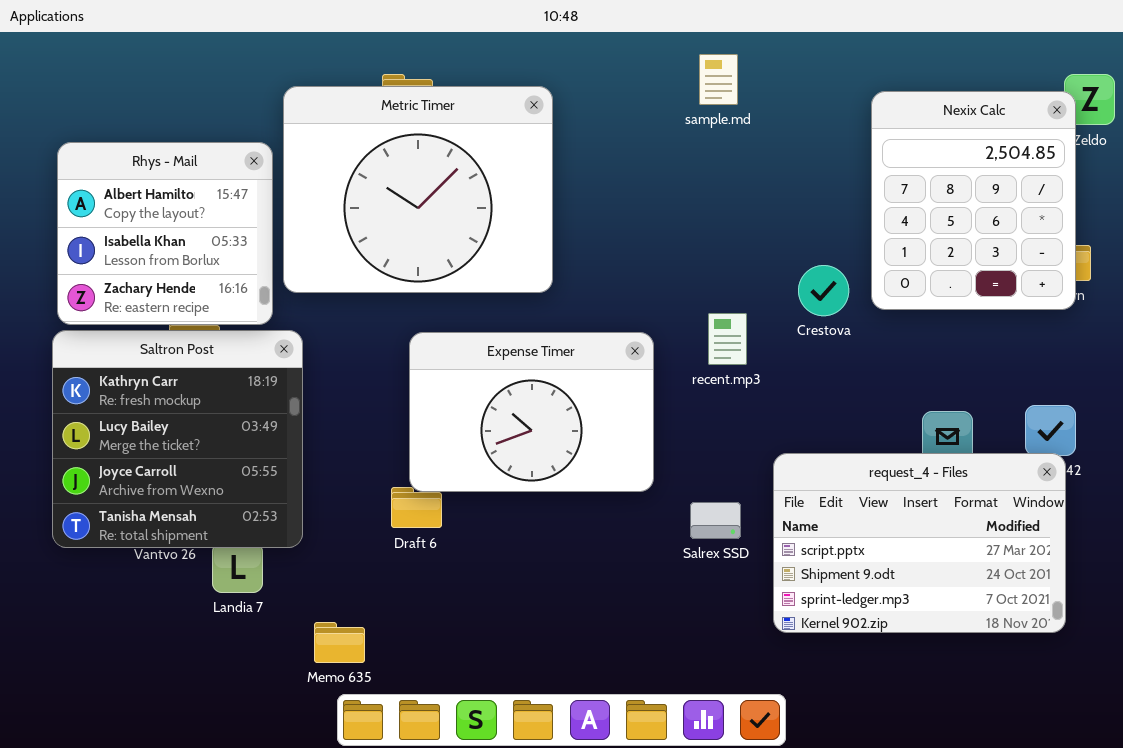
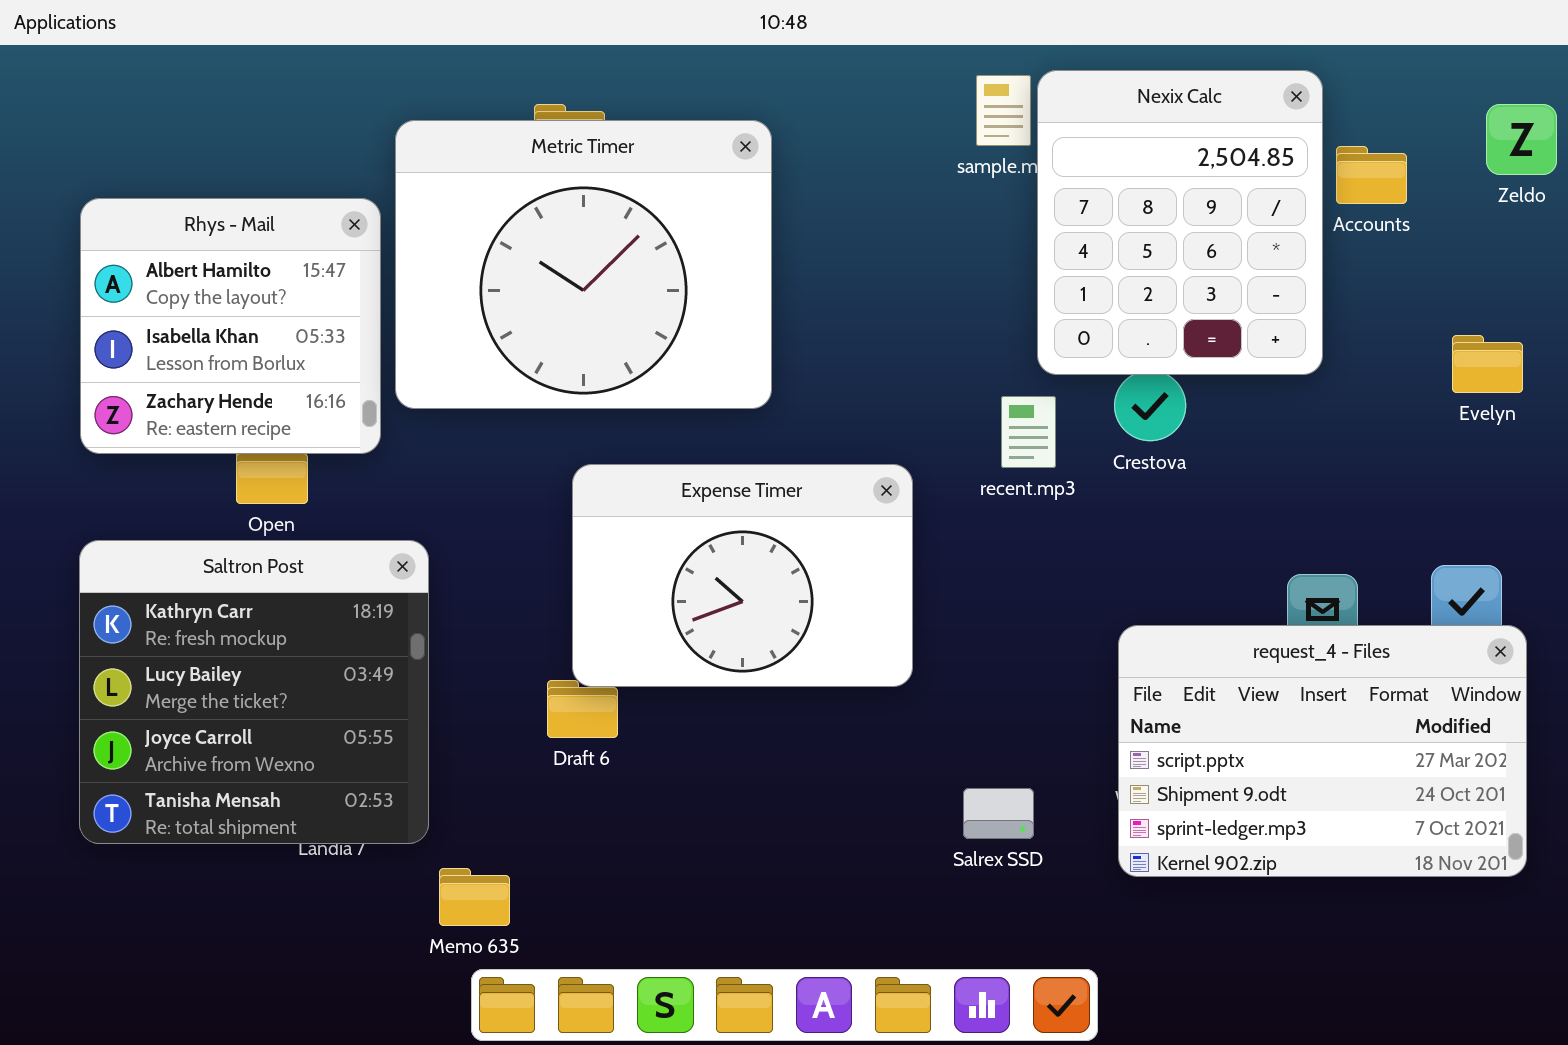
Nexix Calc: [871,91,1076,310] -> [1037,70,1323,375], moved
recent.mp3: [708,313,747,365] -> [1001,396,1056,468], moved
Saltron Post: [52,330,303,548] -> [79,540,429,844], moved
request_4 - Files: [773,453,1066,633] -> [1118,625,1527,877], moved
Salrex SSD: [690,502,741,539] -> [963,788,1034,839], moved

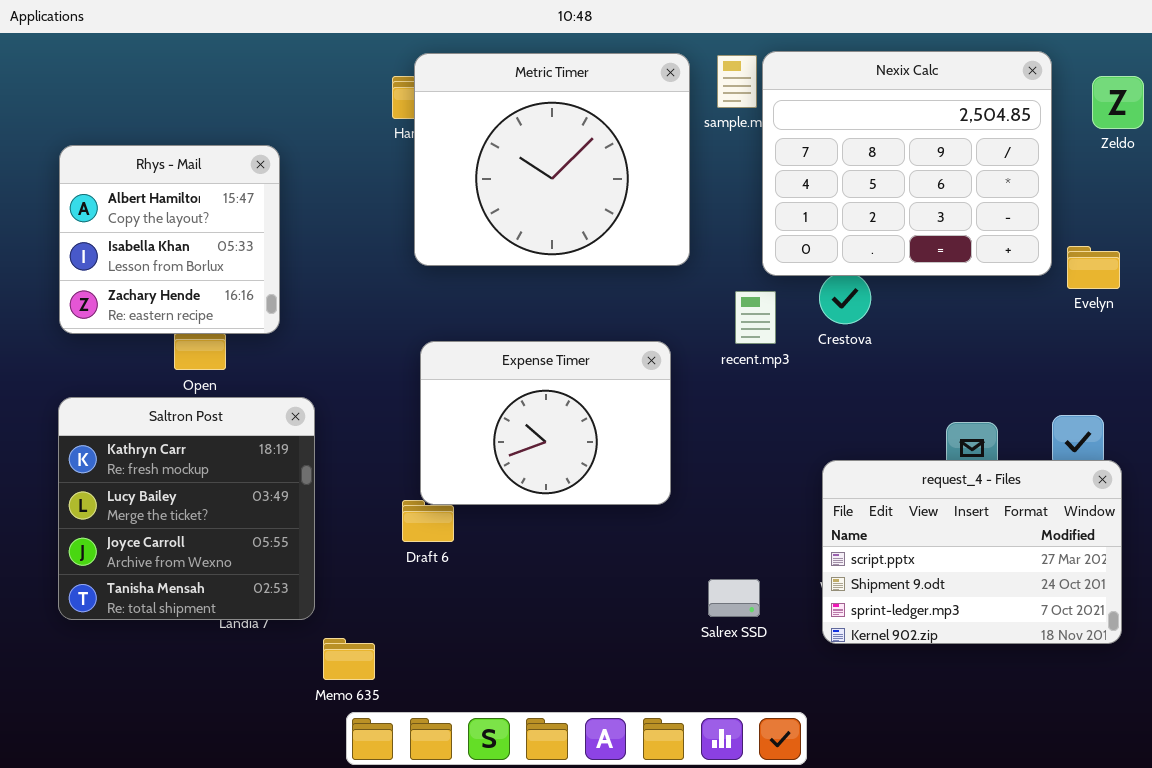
Nexix Calc: [1037,70,1323,375] -> [762,51,1052,276], resized
Metric Timer: [395,120,772,409] -> [414,53,690,266], moved

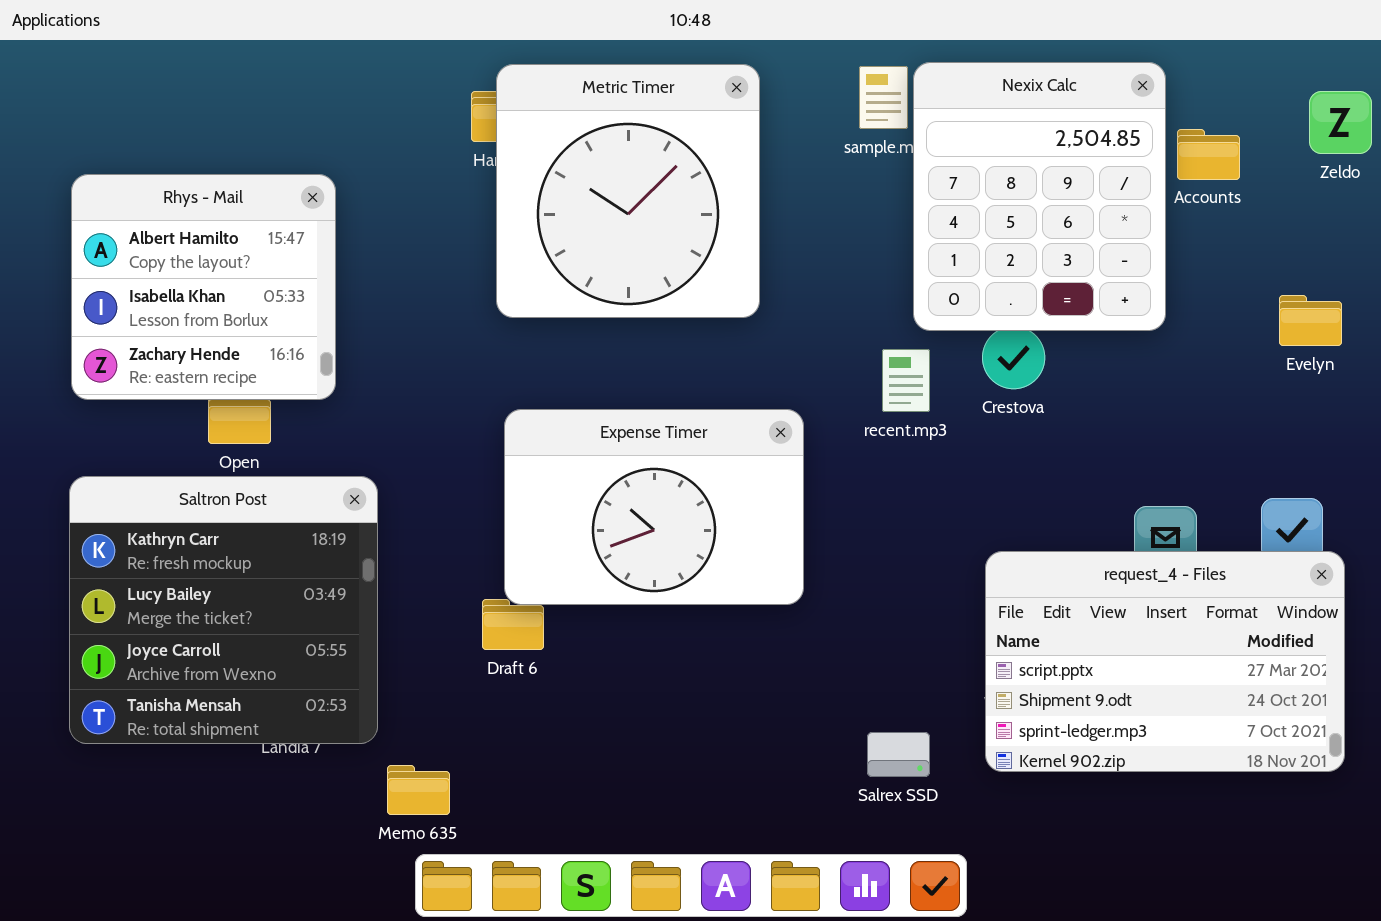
Nexix Calc: [762,51,1052,276] -> [913,62,1166,331], resized
Metric Timer: [414,53,690,266] -> [496,64,760,318], resized
Salrex SSD: [708,579,760,617] -> [867,732,930,777], moved

